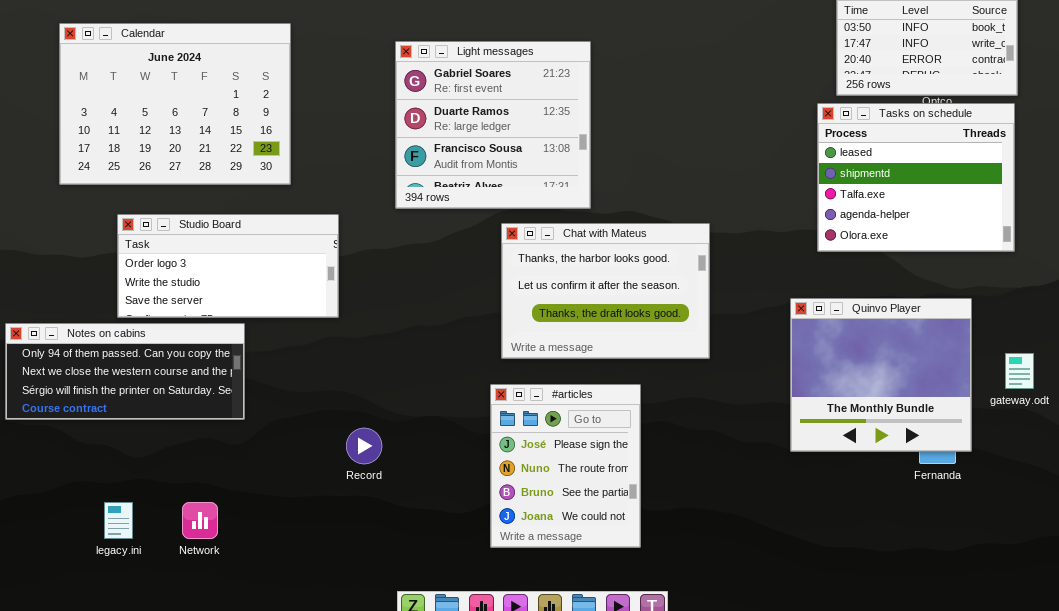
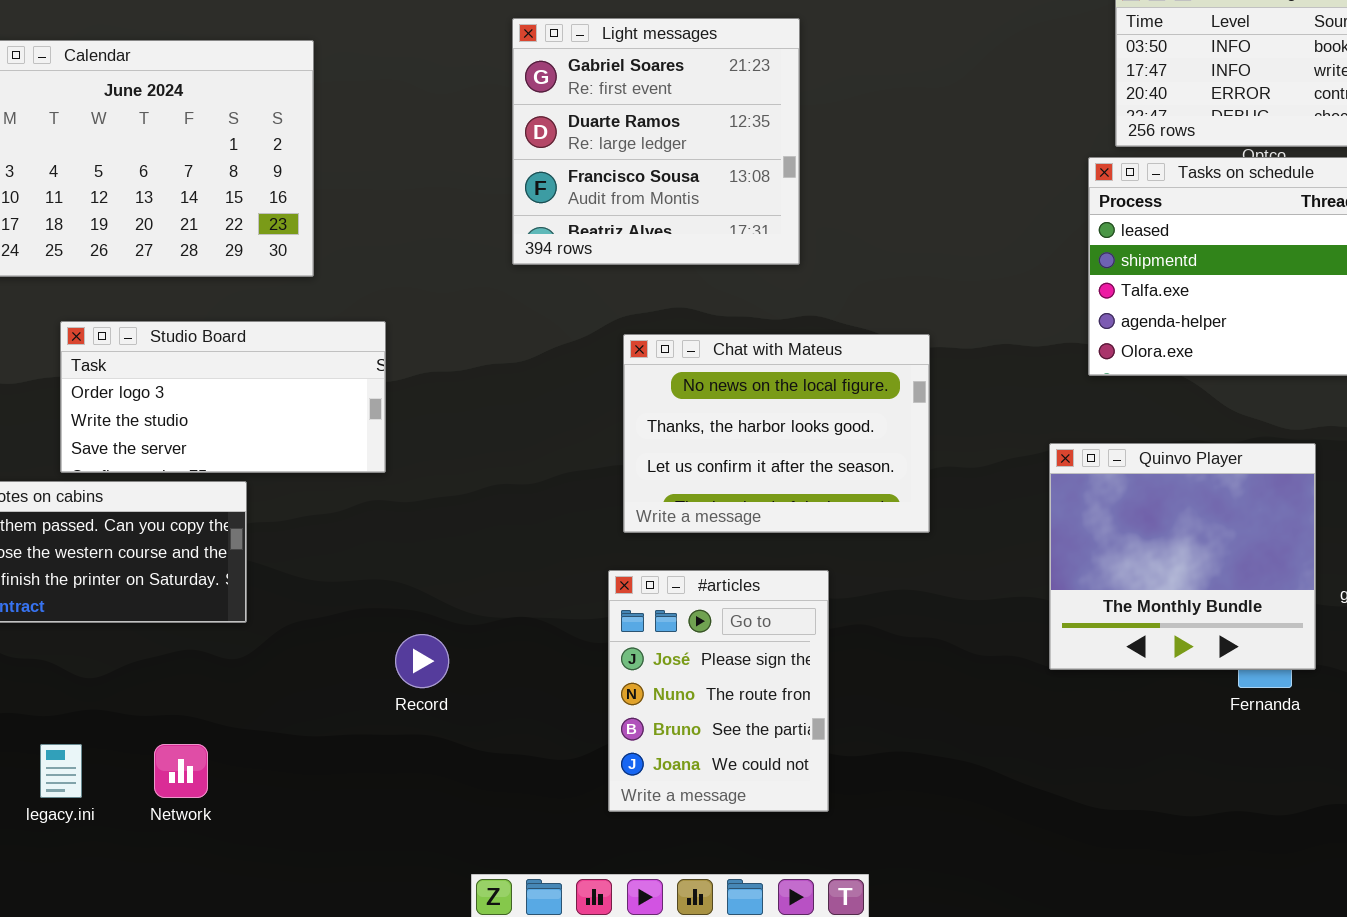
Light messages: [395,41,591,209] -> [512,18,800,265], moved
Chat with Mateus: [501,223,710,359] -> [623,334,930,533], scrolled up 1 row

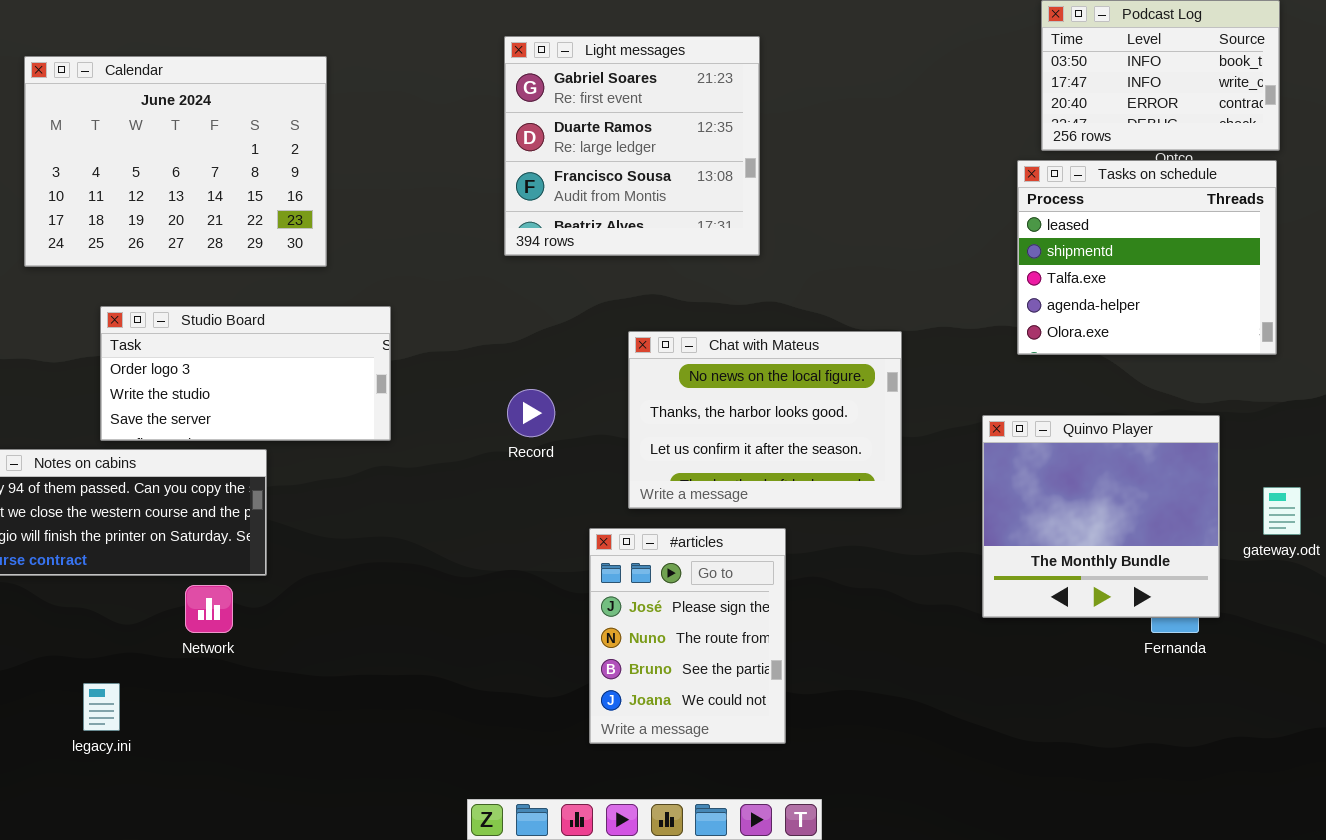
Chat with Mateus: [623,334,930,533] -> [628,331,902,509], moved
Record: [395,634,449,688] -> [507,389,555,437], moved
Network: [154,744,208,798] -> [185,585,233,633], moved

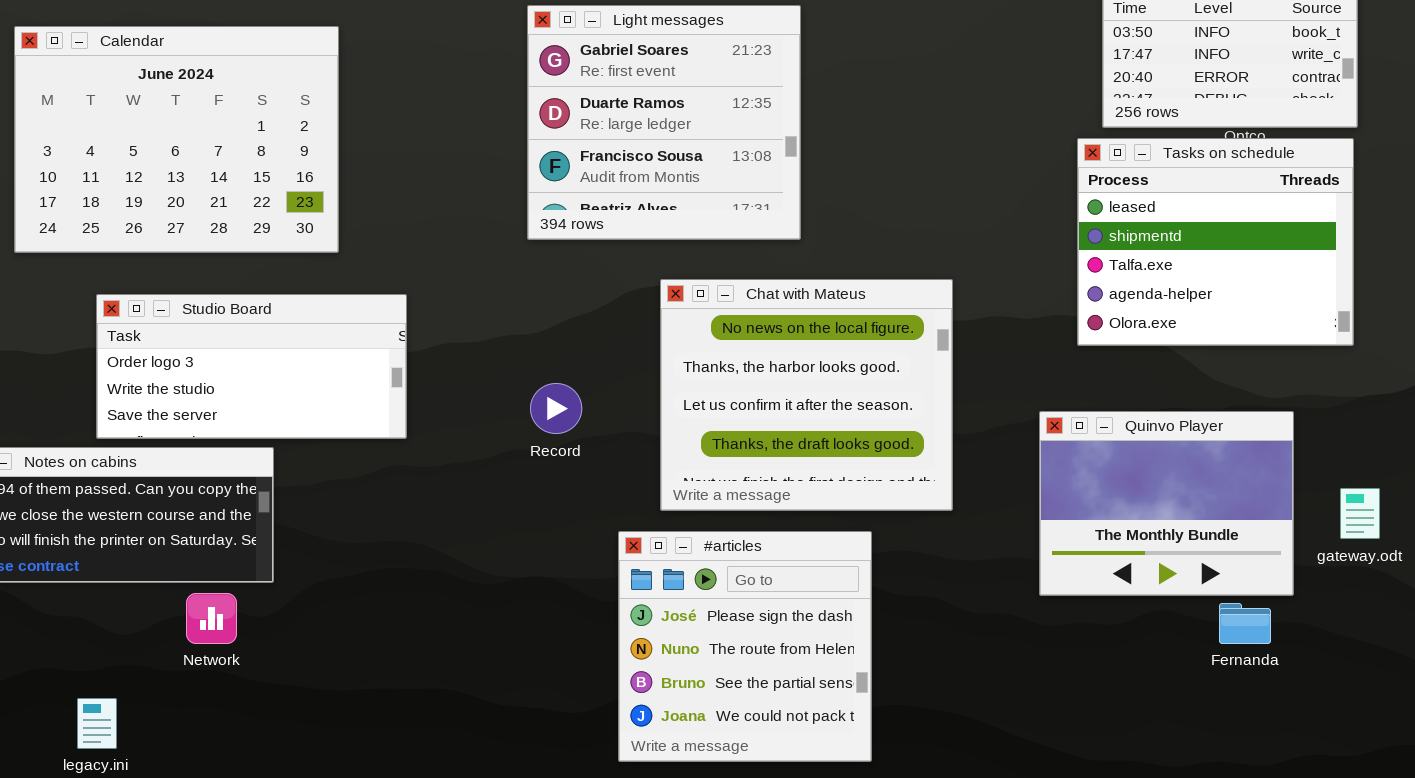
Chat with Mateus: [628,331,902,509] -> [660,279,953,511], resized
Quinvo Player: [982,415,1220,618] -> [1039,411,1294,596], resized
#articles: [589,528,786,744] -> [618,531,872,762], resized

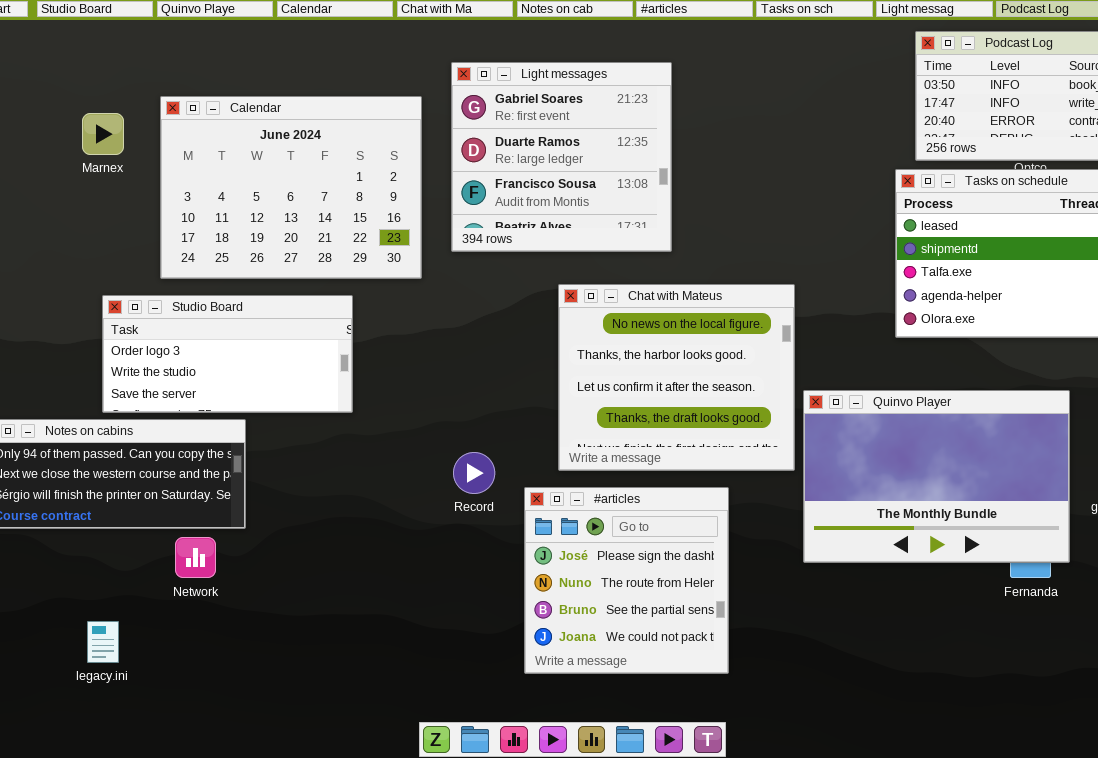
Calendar: [14,26,339,253] -> [160,96,422,279], moved
Record: [530,383,582,434] -> [453,452,495,494], moved
Quinvo Player: [1039,411,1294,596] -> [803,390,1070,563], resized

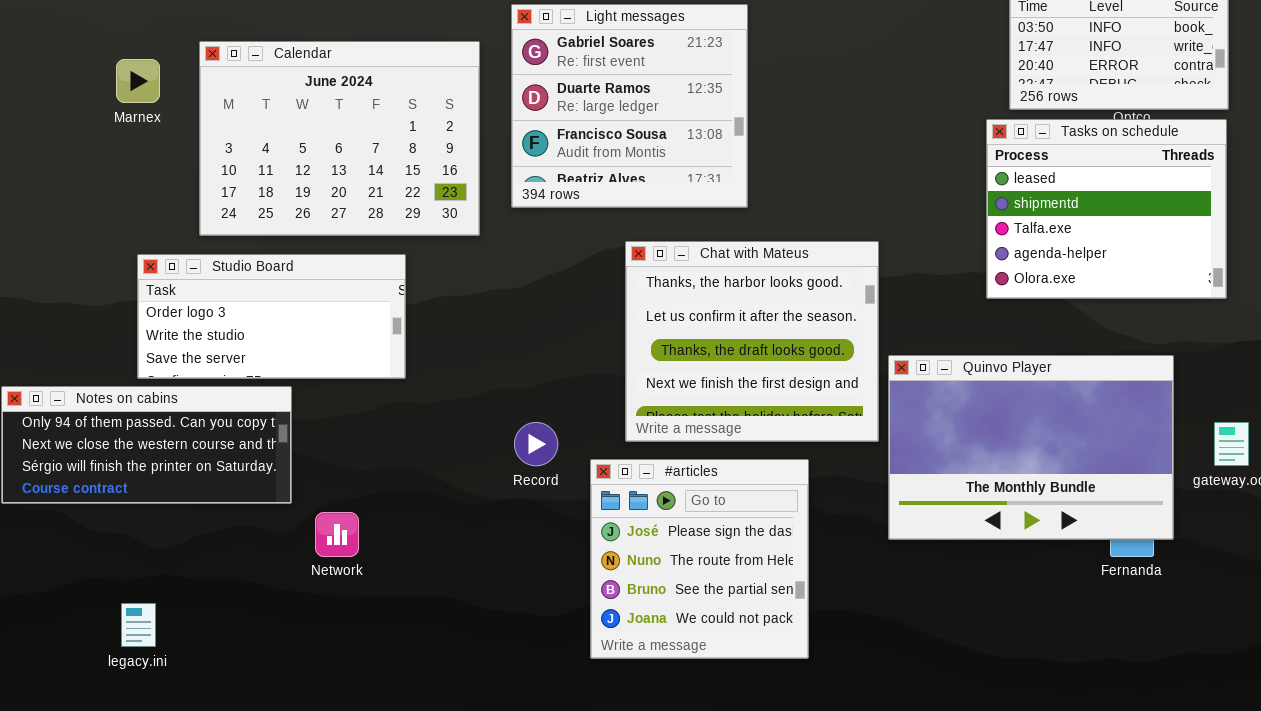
Chat with Mateus: [558,284,795,471] -> [625,241,879,442], scrolled down 1 row
Network: [175,537,216,578] -> [315,512,359,557], moved

